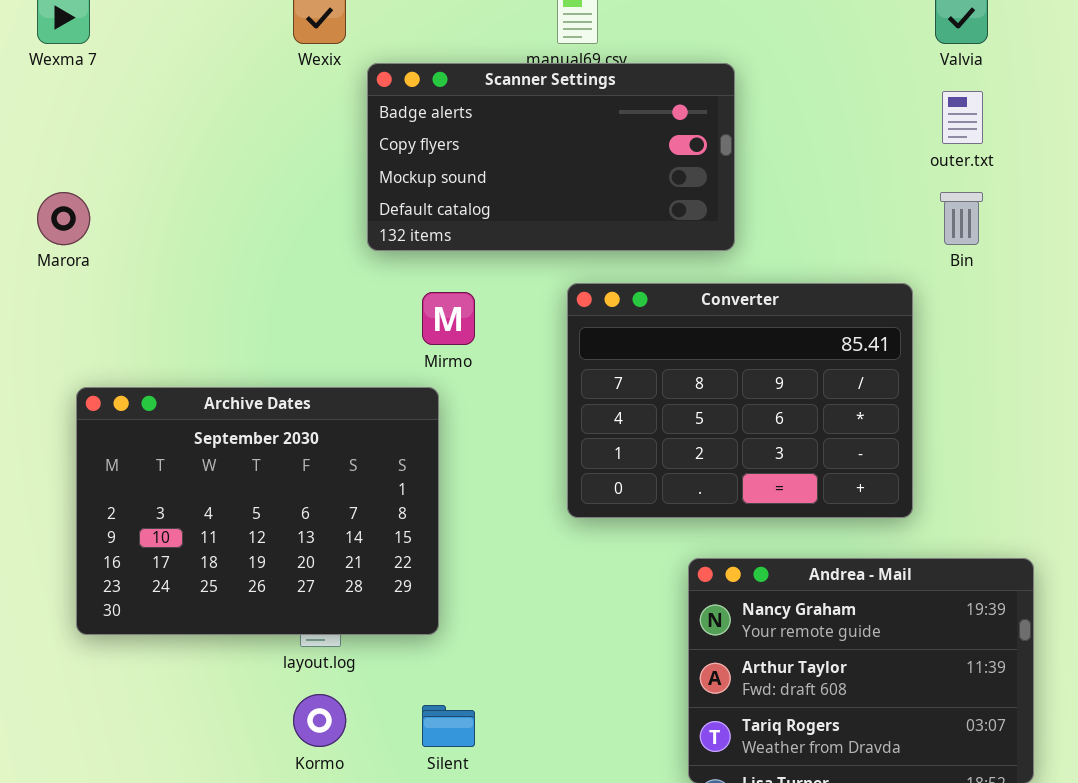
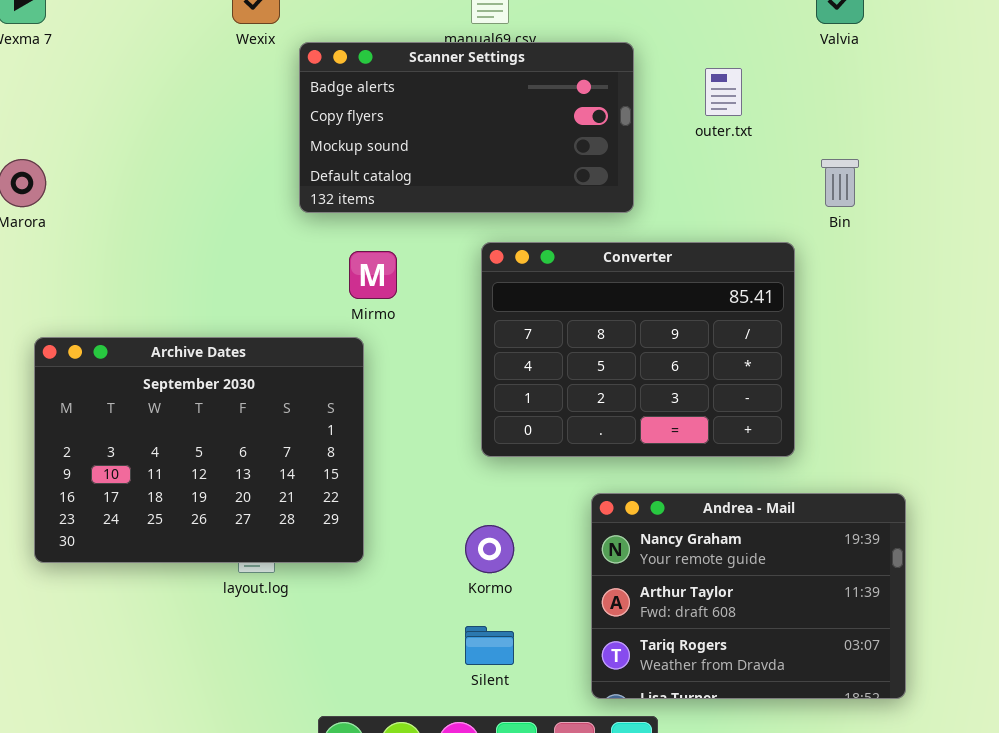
outer.txt: [942,91,983,144] -> [705,68,742,116], moved
Kormo: [293,694,346,747] -> [465,525,514,573], moved
Silent: [422,705,475,747] -> [465,626,514,665], moved

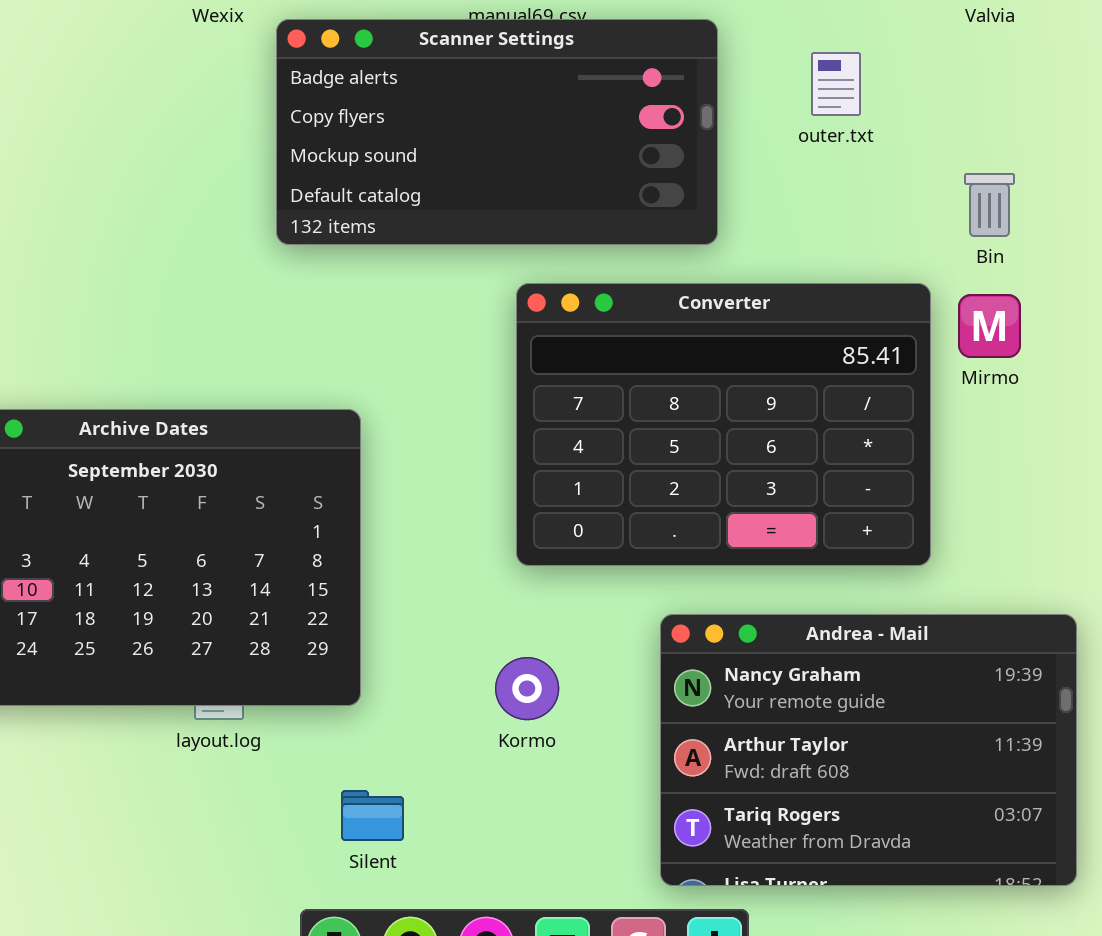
Mirmo: [349,251,397,299] -> [958,294,1021,358], moved
Silent: [465,626,514,665] -> [341,790,404,841], moved

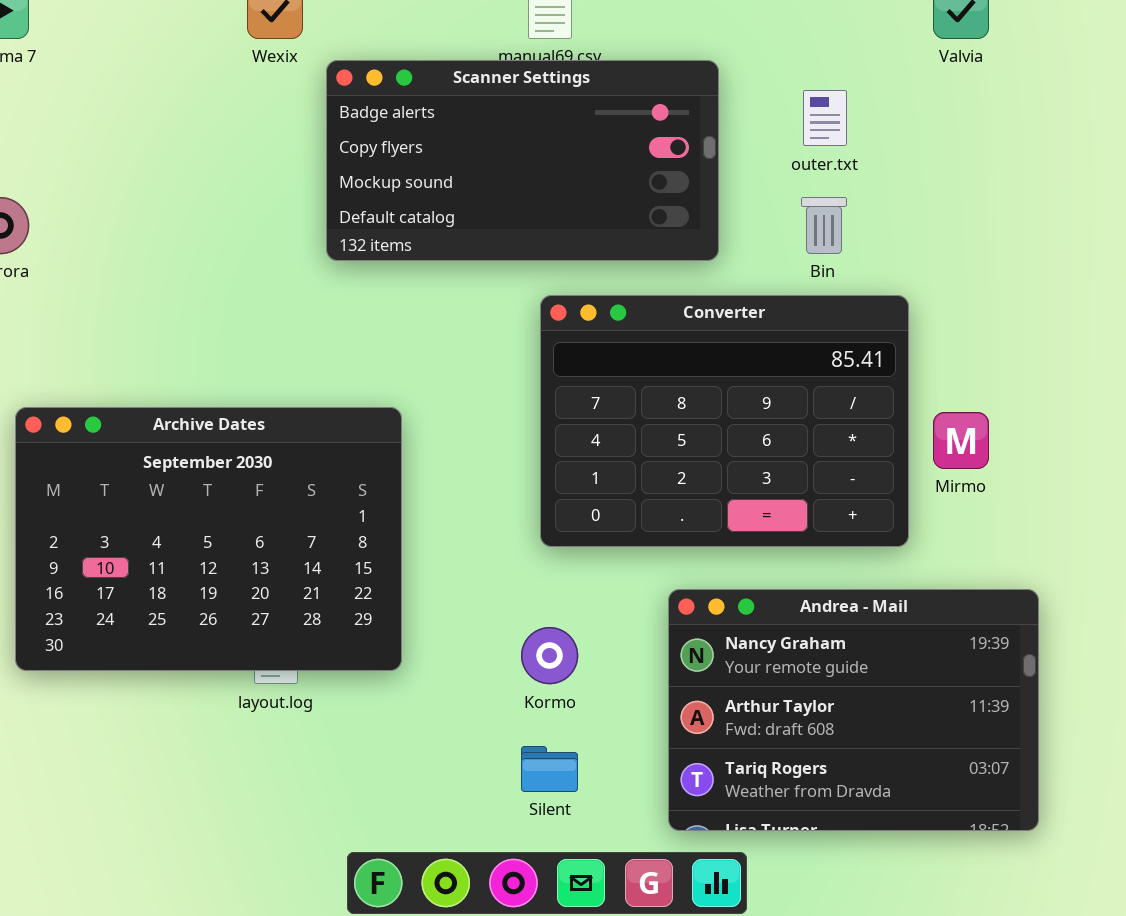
Bin: [964,173,1015,237] -> [801,197,847,254], moved
Mirmo: [958,294,1021,358] -> [933,412,989,469], moved
Silent: [341,790,404,841] -> [521,746,578,792], moved

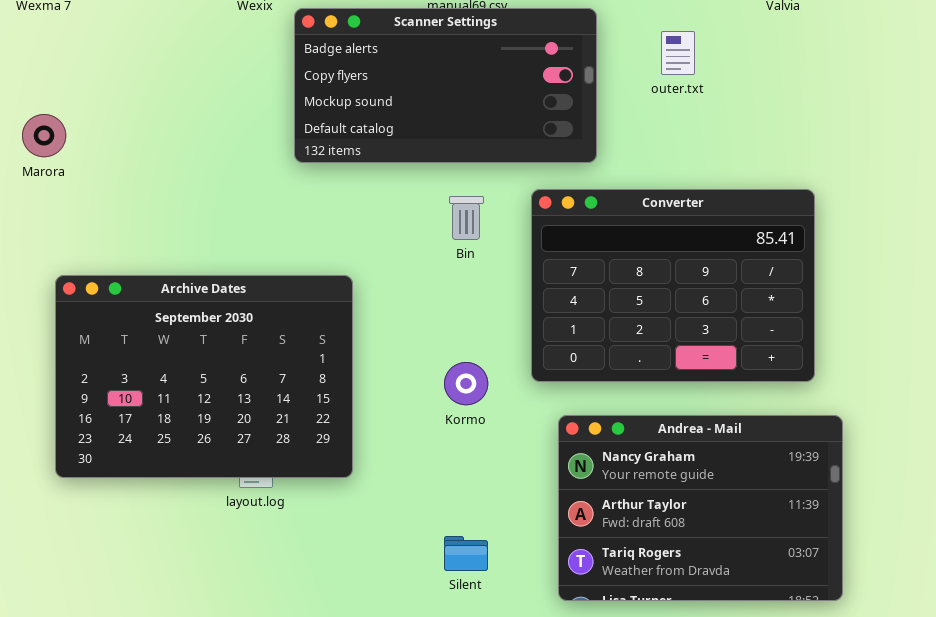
Bin: [801,197,847,254] -> [449,196,484,240], moved
Converter: [540,295,909,547] -> [531,189,815,382], moved
Kormo: [521,627,578,684] -> [444,362,488,405], moved

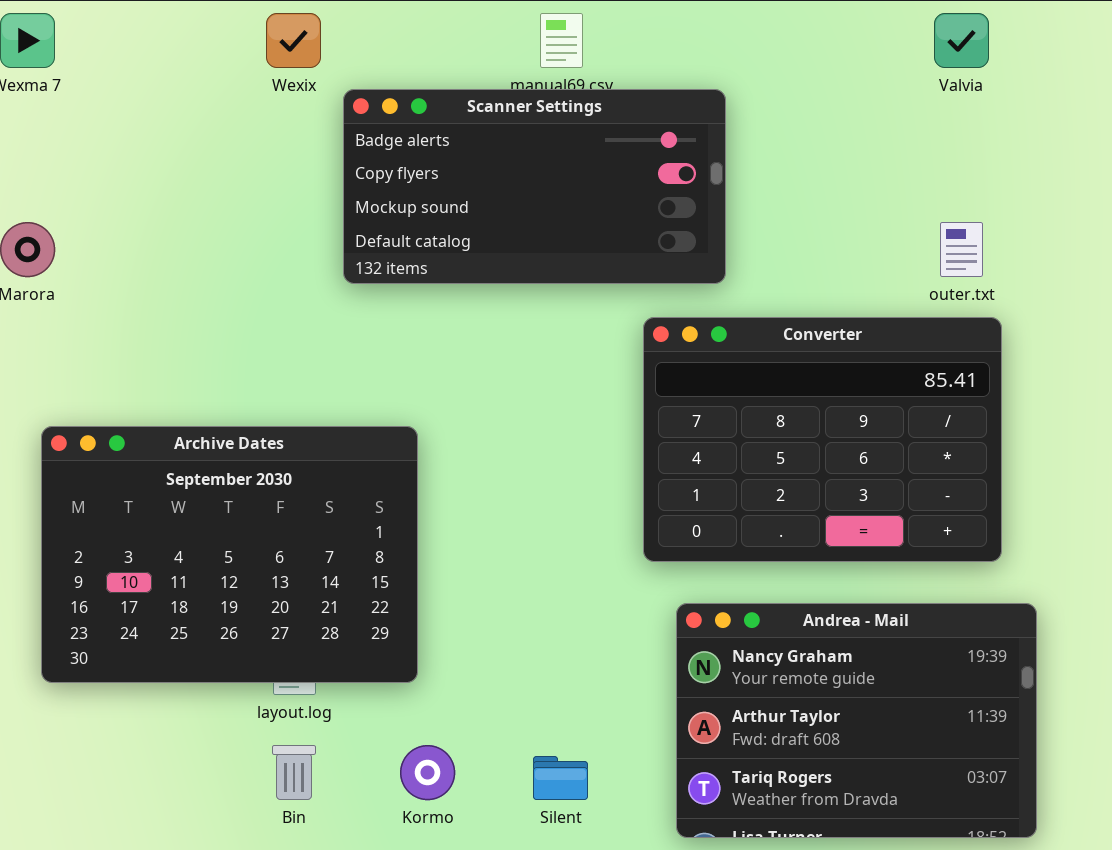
outer.txt: [661,31,695,75] -> [940,222,983,277], moved
Bin: [449,196,484,240] -> [272,745,316,800], moved
Kormo: [444,362,488,405] -> [400,745,455,800], moved

